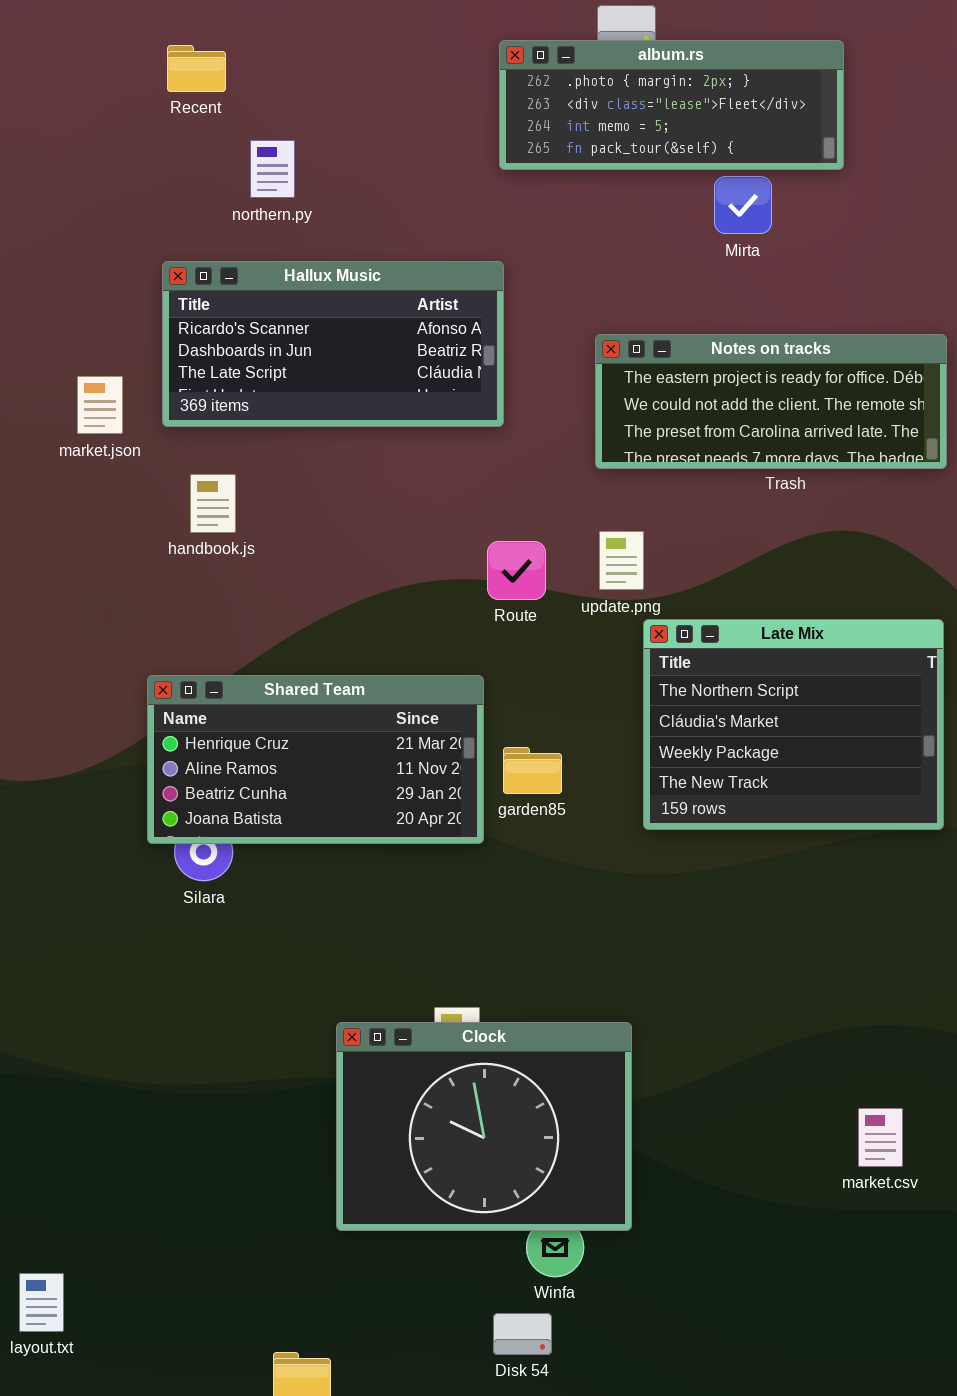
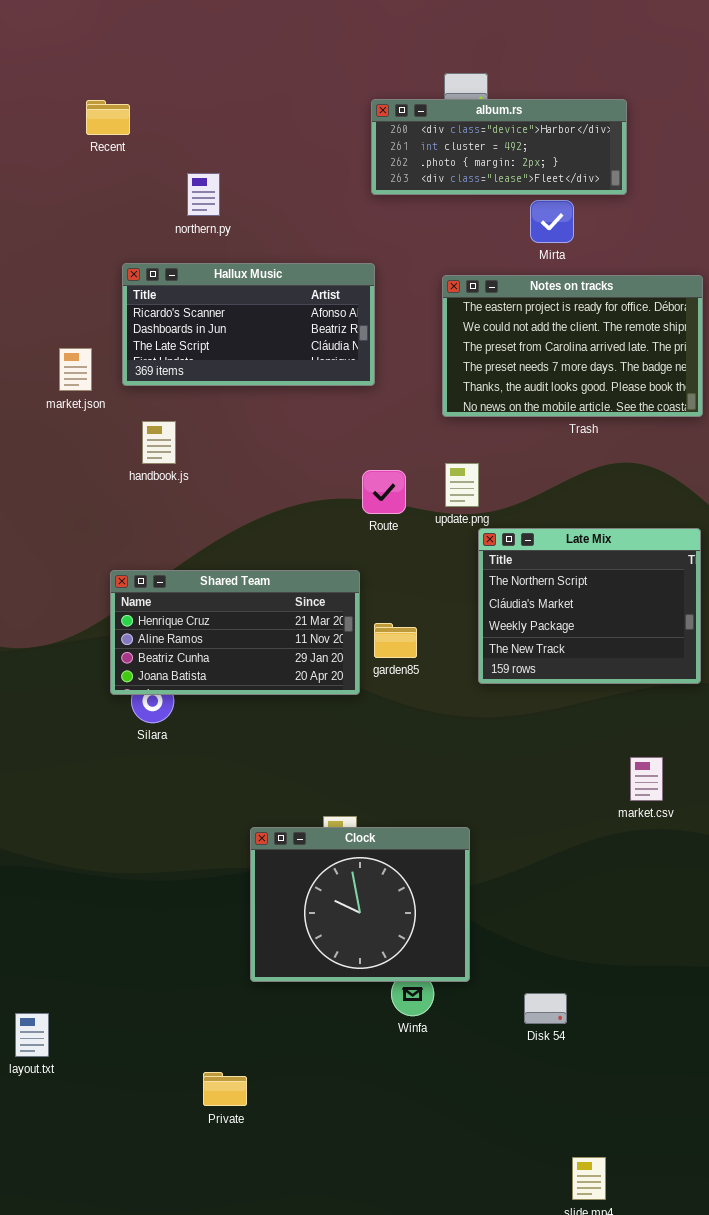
album.rs: [499,40,844,170] -> [371,99,627,195], scrolled up 2 rows
Recent: [167,45,226,92] -> [86,100,130,135], moved
Notes on tracks: [595,334,947,469] -> [442,275,703,417], resized
market.csv: [858,1108,903,1167] -> [630,757,663,801], moved
Disk 54: [493,1313,552,1355] -> [524,993,567,1024], moved

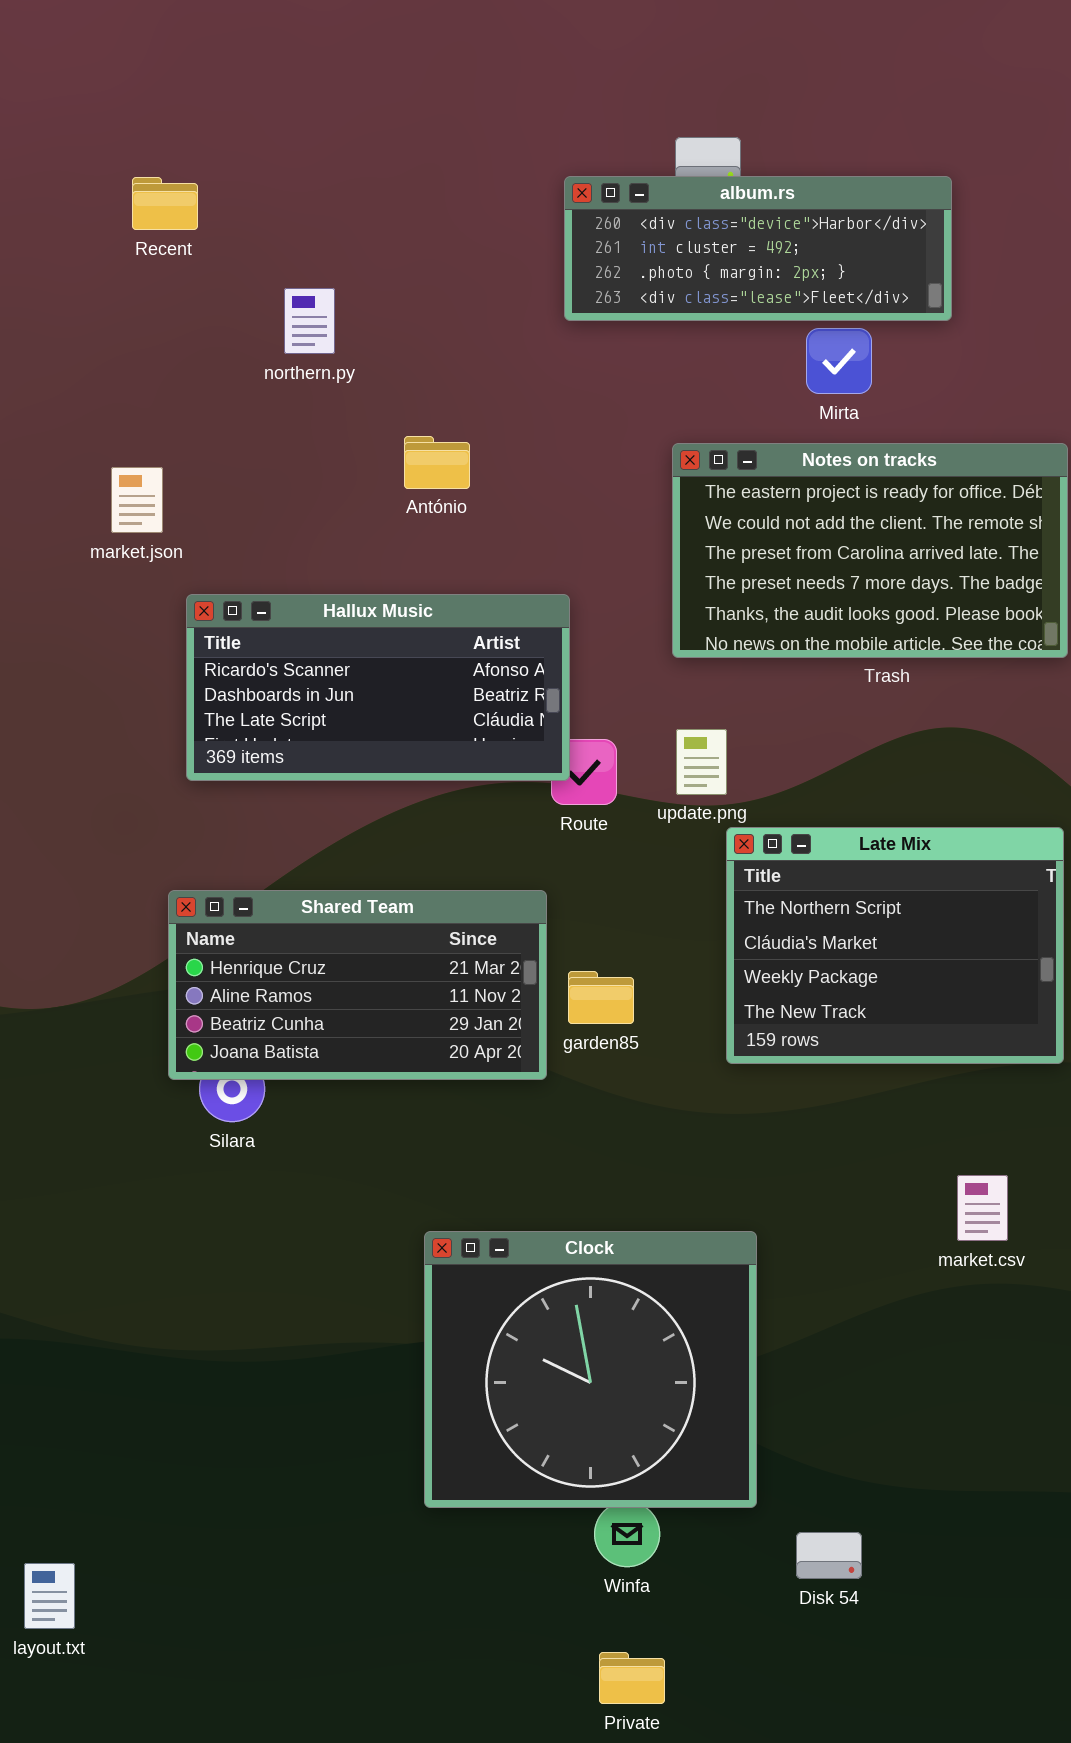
Hallux Music: [122,263,375,386] -> [186,594,570,781], moved
market.json: [59,348,92,391] -> [111,467,163,533], moved
Clock: [250,827,470,982] -> [424,1231,757,1508], moved, resized
Private: [203,1072,247,1106] -> [599,1652,665,1704], moved

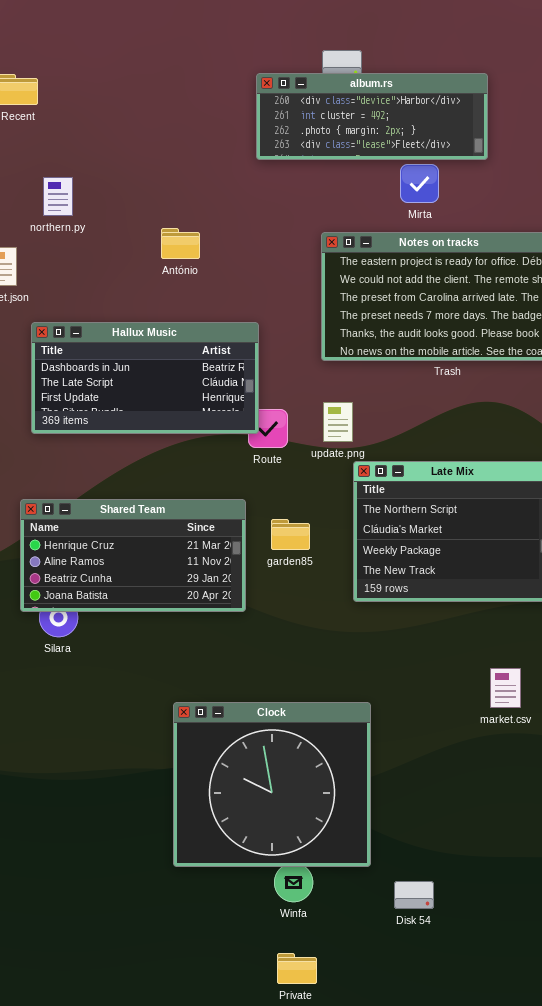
northern.py: [284,288,335,354] -> [43,177,73,216], moved
Hallux Music: [186,594,570,781] -> [31,322,259,434], scrolled down 1 row
garden85: [568,971,634,1024] -> [271,519,310,550], moved

